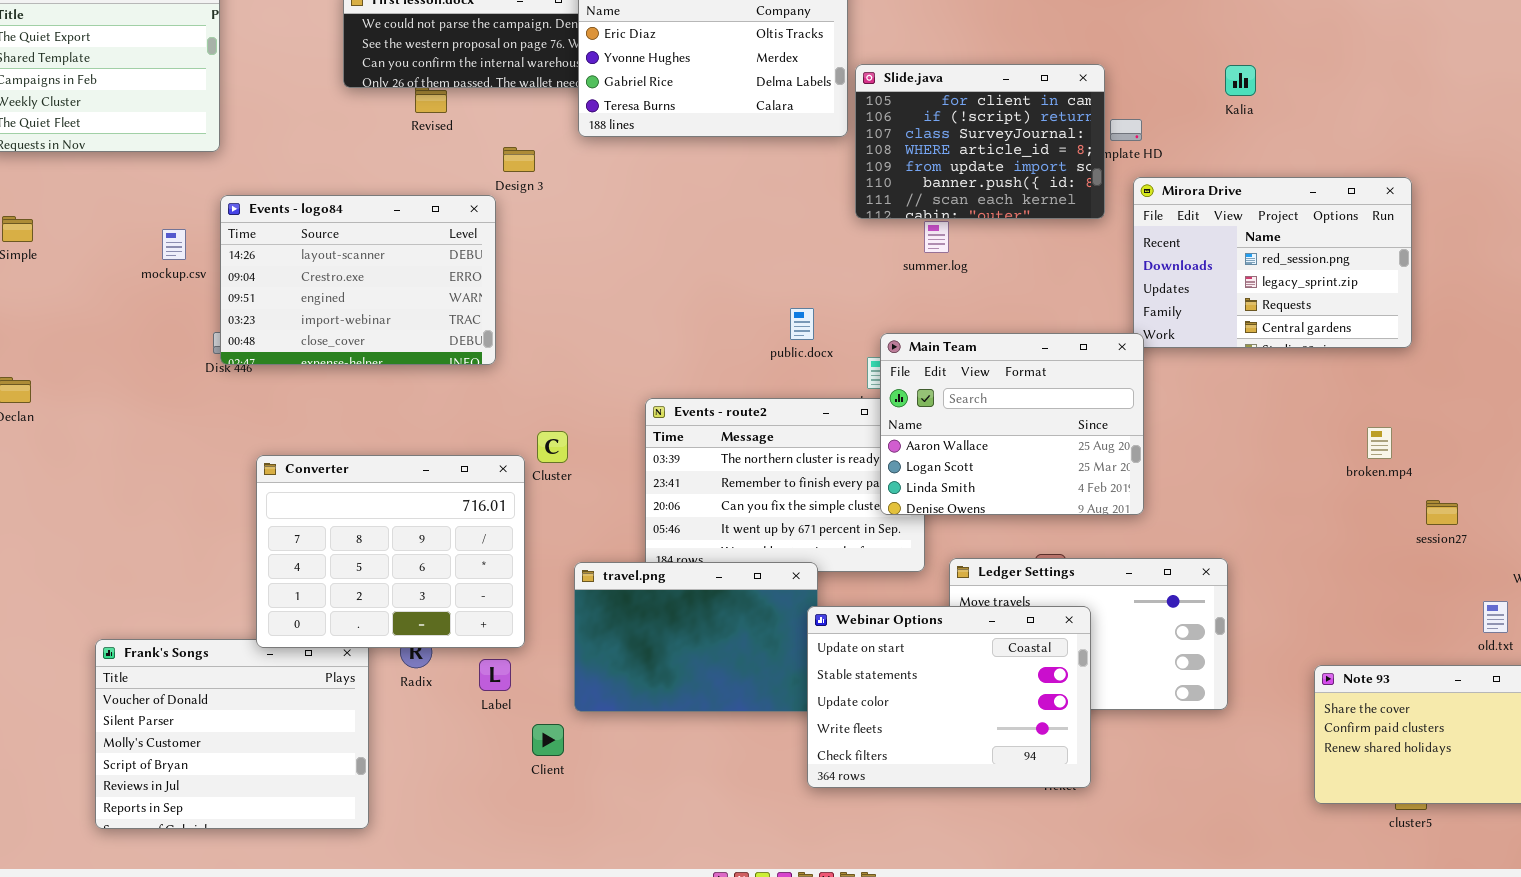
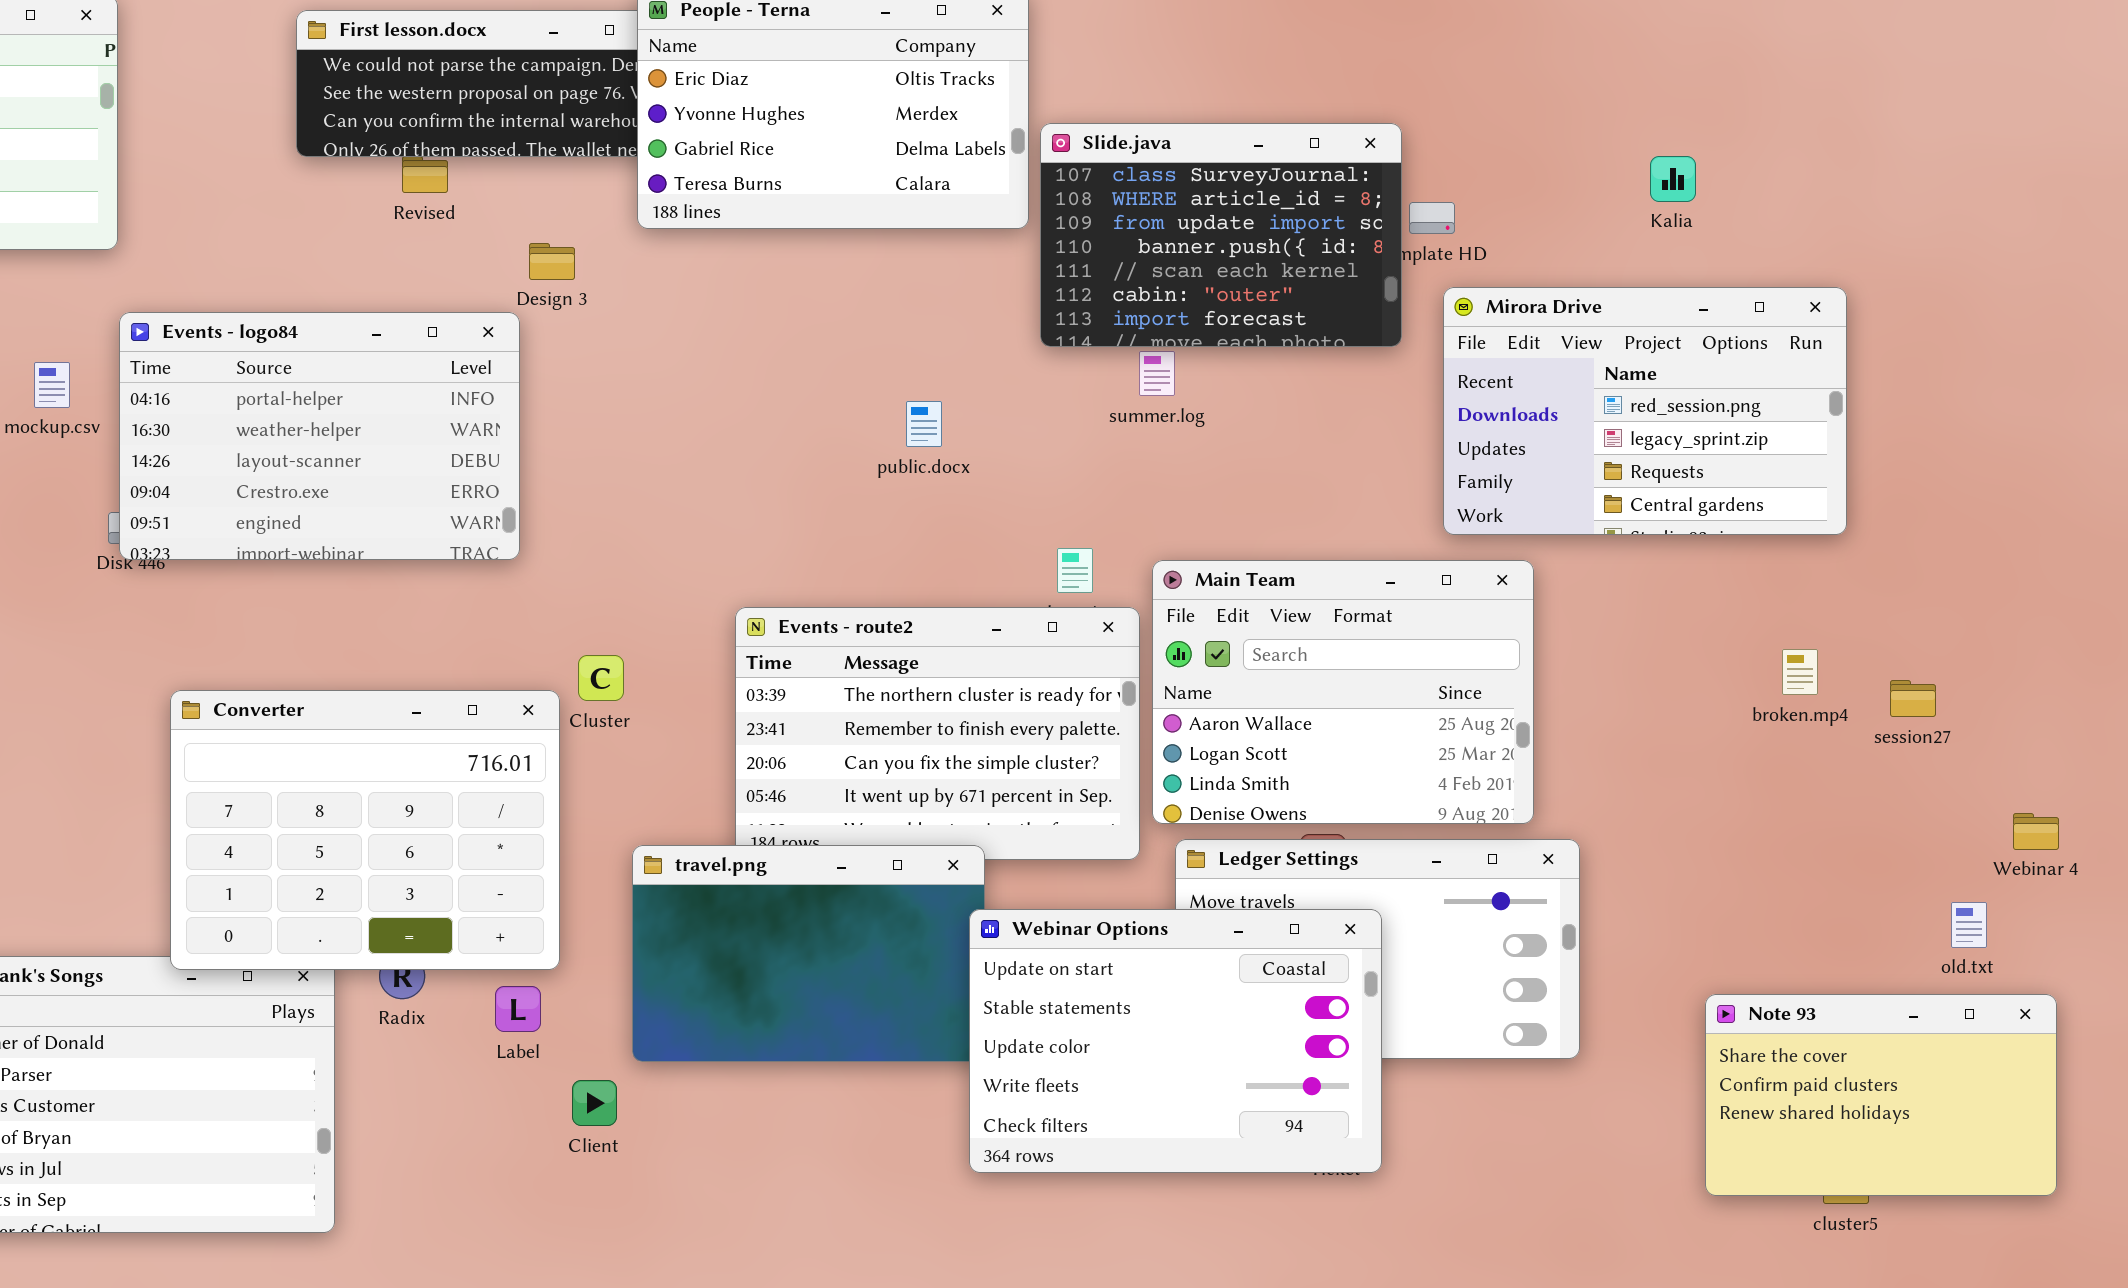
Slide.java: [855,64,1105,219] -> [1040,123,1402,347], scrolled down 2 rows
Kalia: [1225,65,1256,96] -> [1650,156,1696,202], moved
Events - logo84: [220,195,496,365] -> [119,312,520,560], scrolled up 2 rows
public.docx: [790,308,814,340] -> [906,401,942,447], moved
Main Team: [880,333,1144,515] -> [1152,560,1534,824], moved
session27: [1426,500,1458,525] -> [1890,680,1936,717], moved

